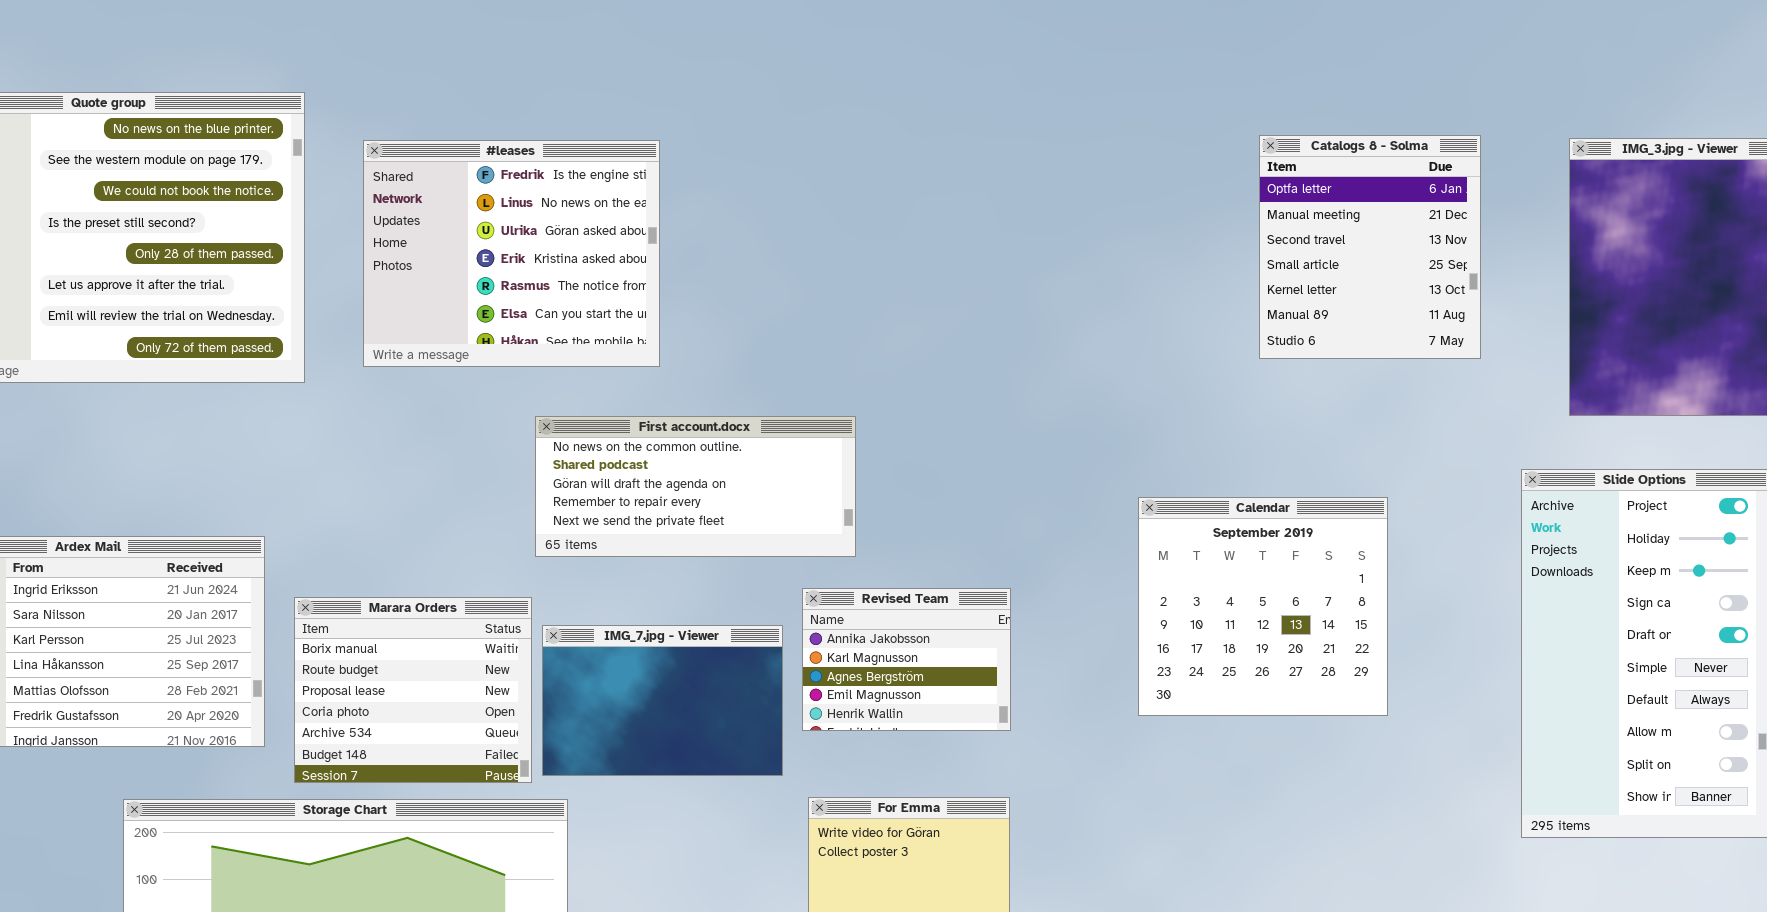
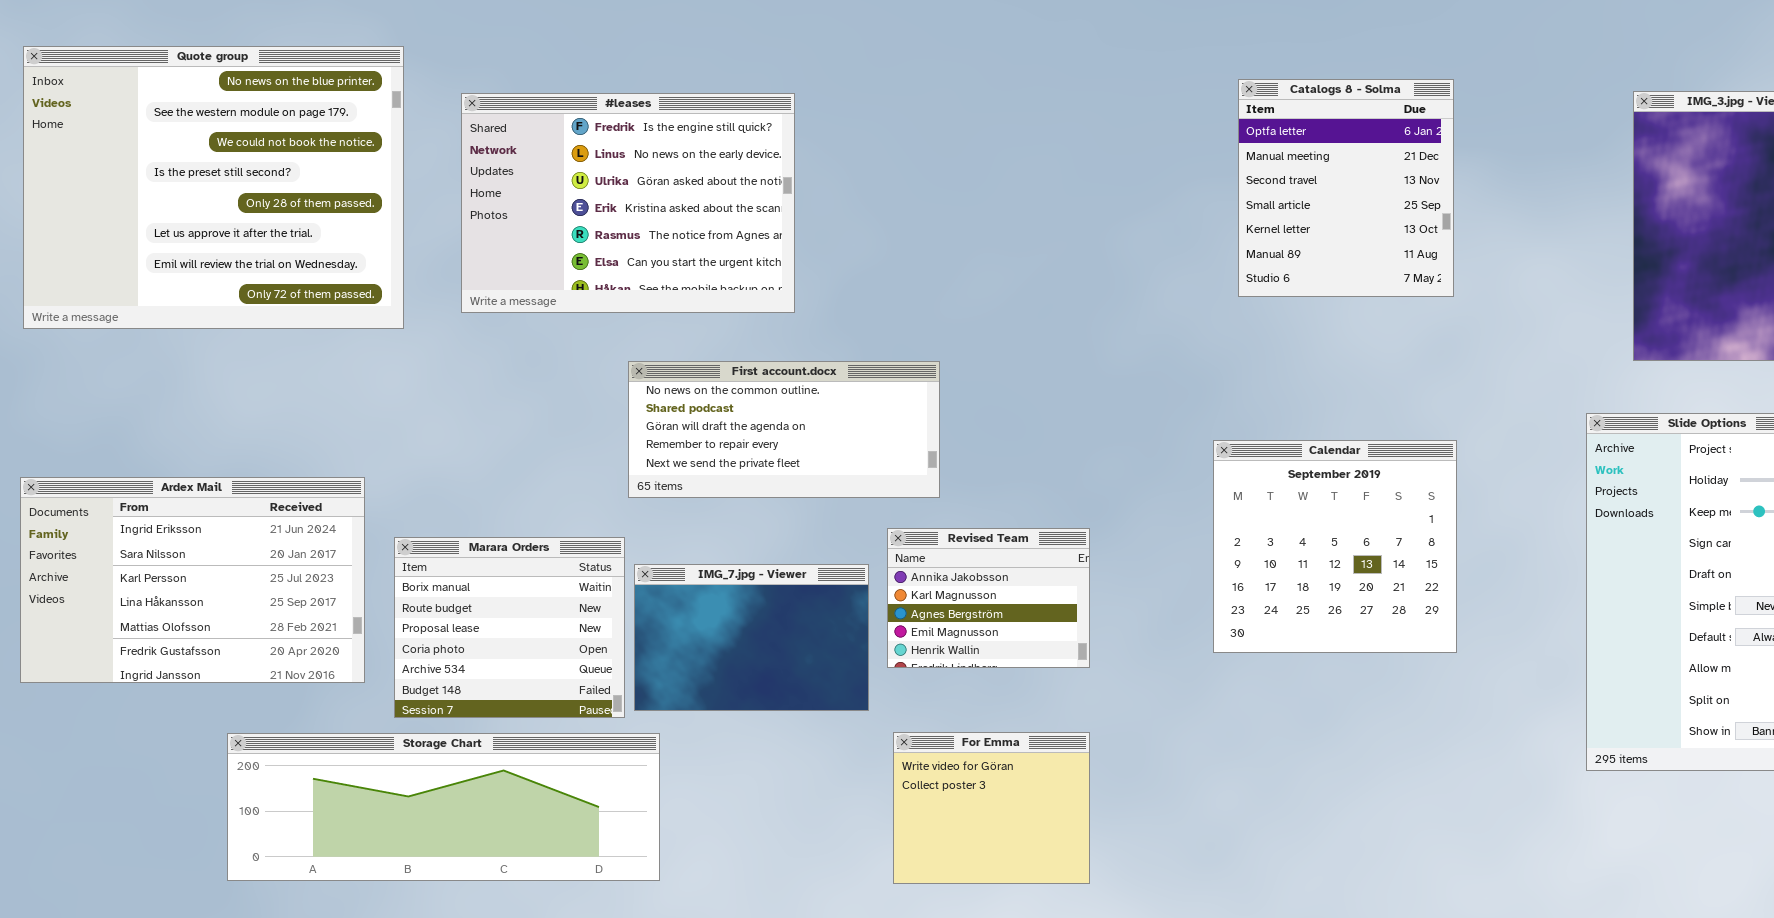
Catalogs 8 - Solma: [1259,135,1481,359] -> [1238,79,1454,297], moved
#leases: [363,140,660,367] -> [461,93,795,313], resized

